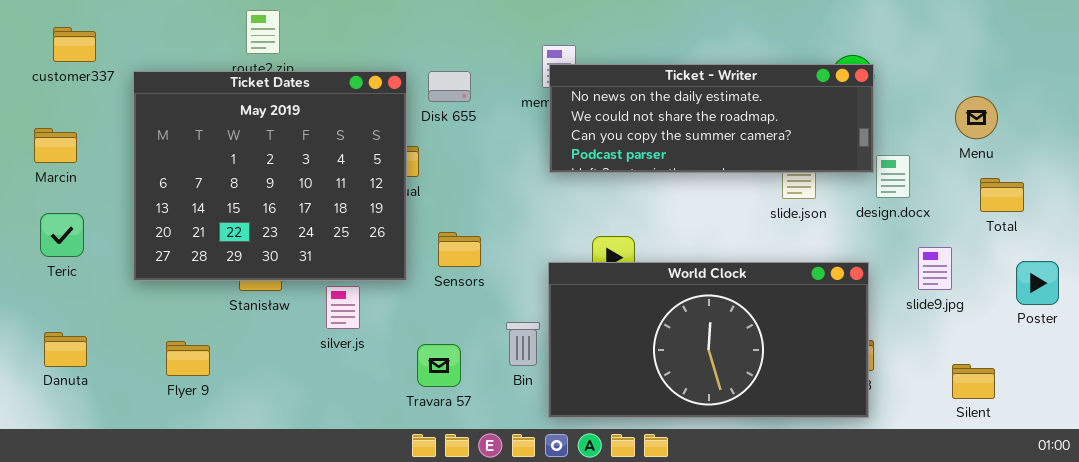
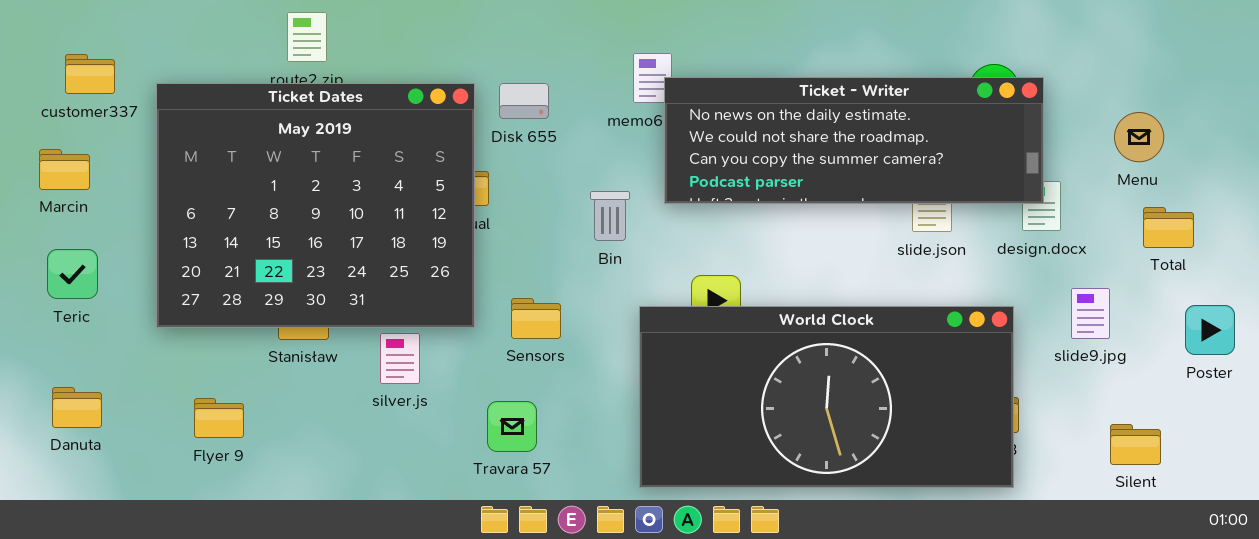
customer337: [53,27,96,62] -> [65,54,115,94], moved
Ticket - Writer: [549,64,874,173] -> [664,77,1044,204], moved
Sensors: [438,232,481,267] -> [511,298,561,339], moved
Bin: [506,322,540,366] -> [590,191,630,241], moved

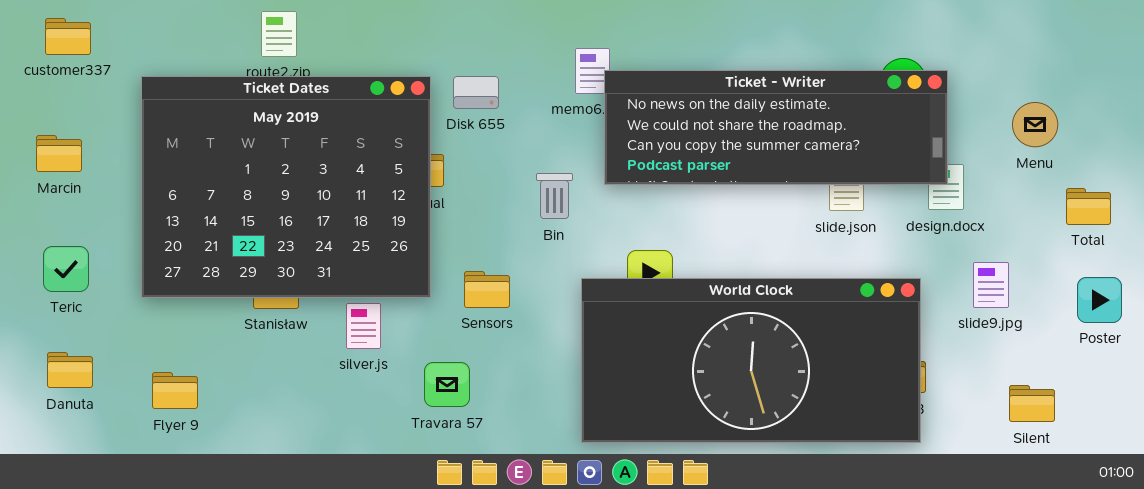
customer337: [65,54,115,94] -> [45,18,91,55], moved
Total: [1143,207,1194,248] -> [1066,188,1111,225], moved
Teric: [47,249,98,299] -> [43,246,89,292], moved
Flyer 9: [194,398,244,438] -> [152,372,198,409], moved
Travara 57: [487,401,537,452] -> [424,362,470,407], moved

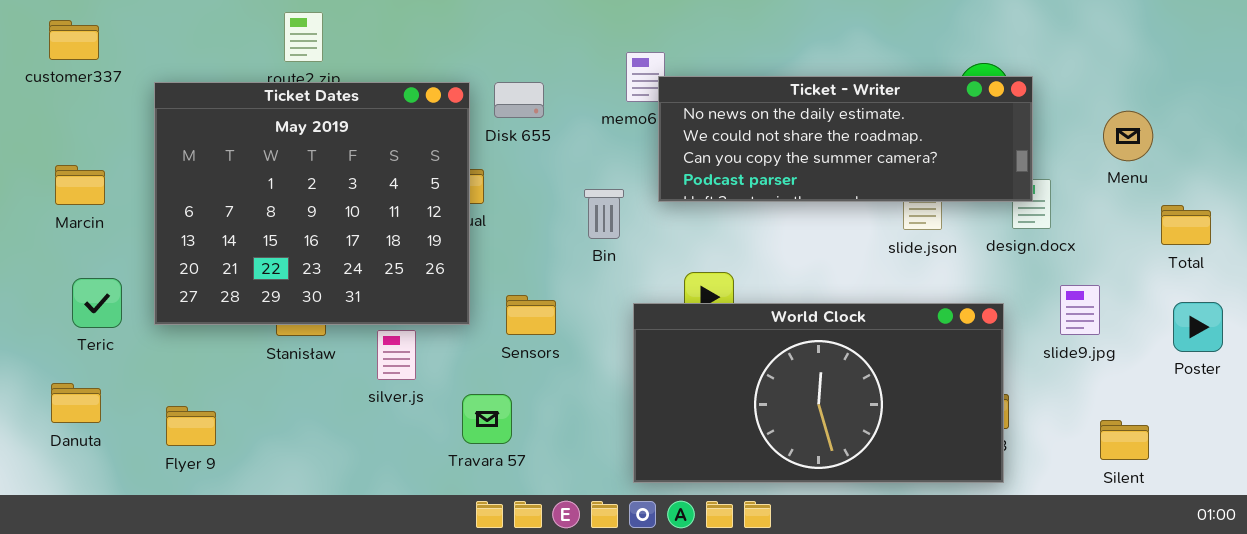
Marcin: [36,135,82,172] -> [55,165,105,205], moved
Teric: [43,246,89,292] -> [72,278,122,328], moved

